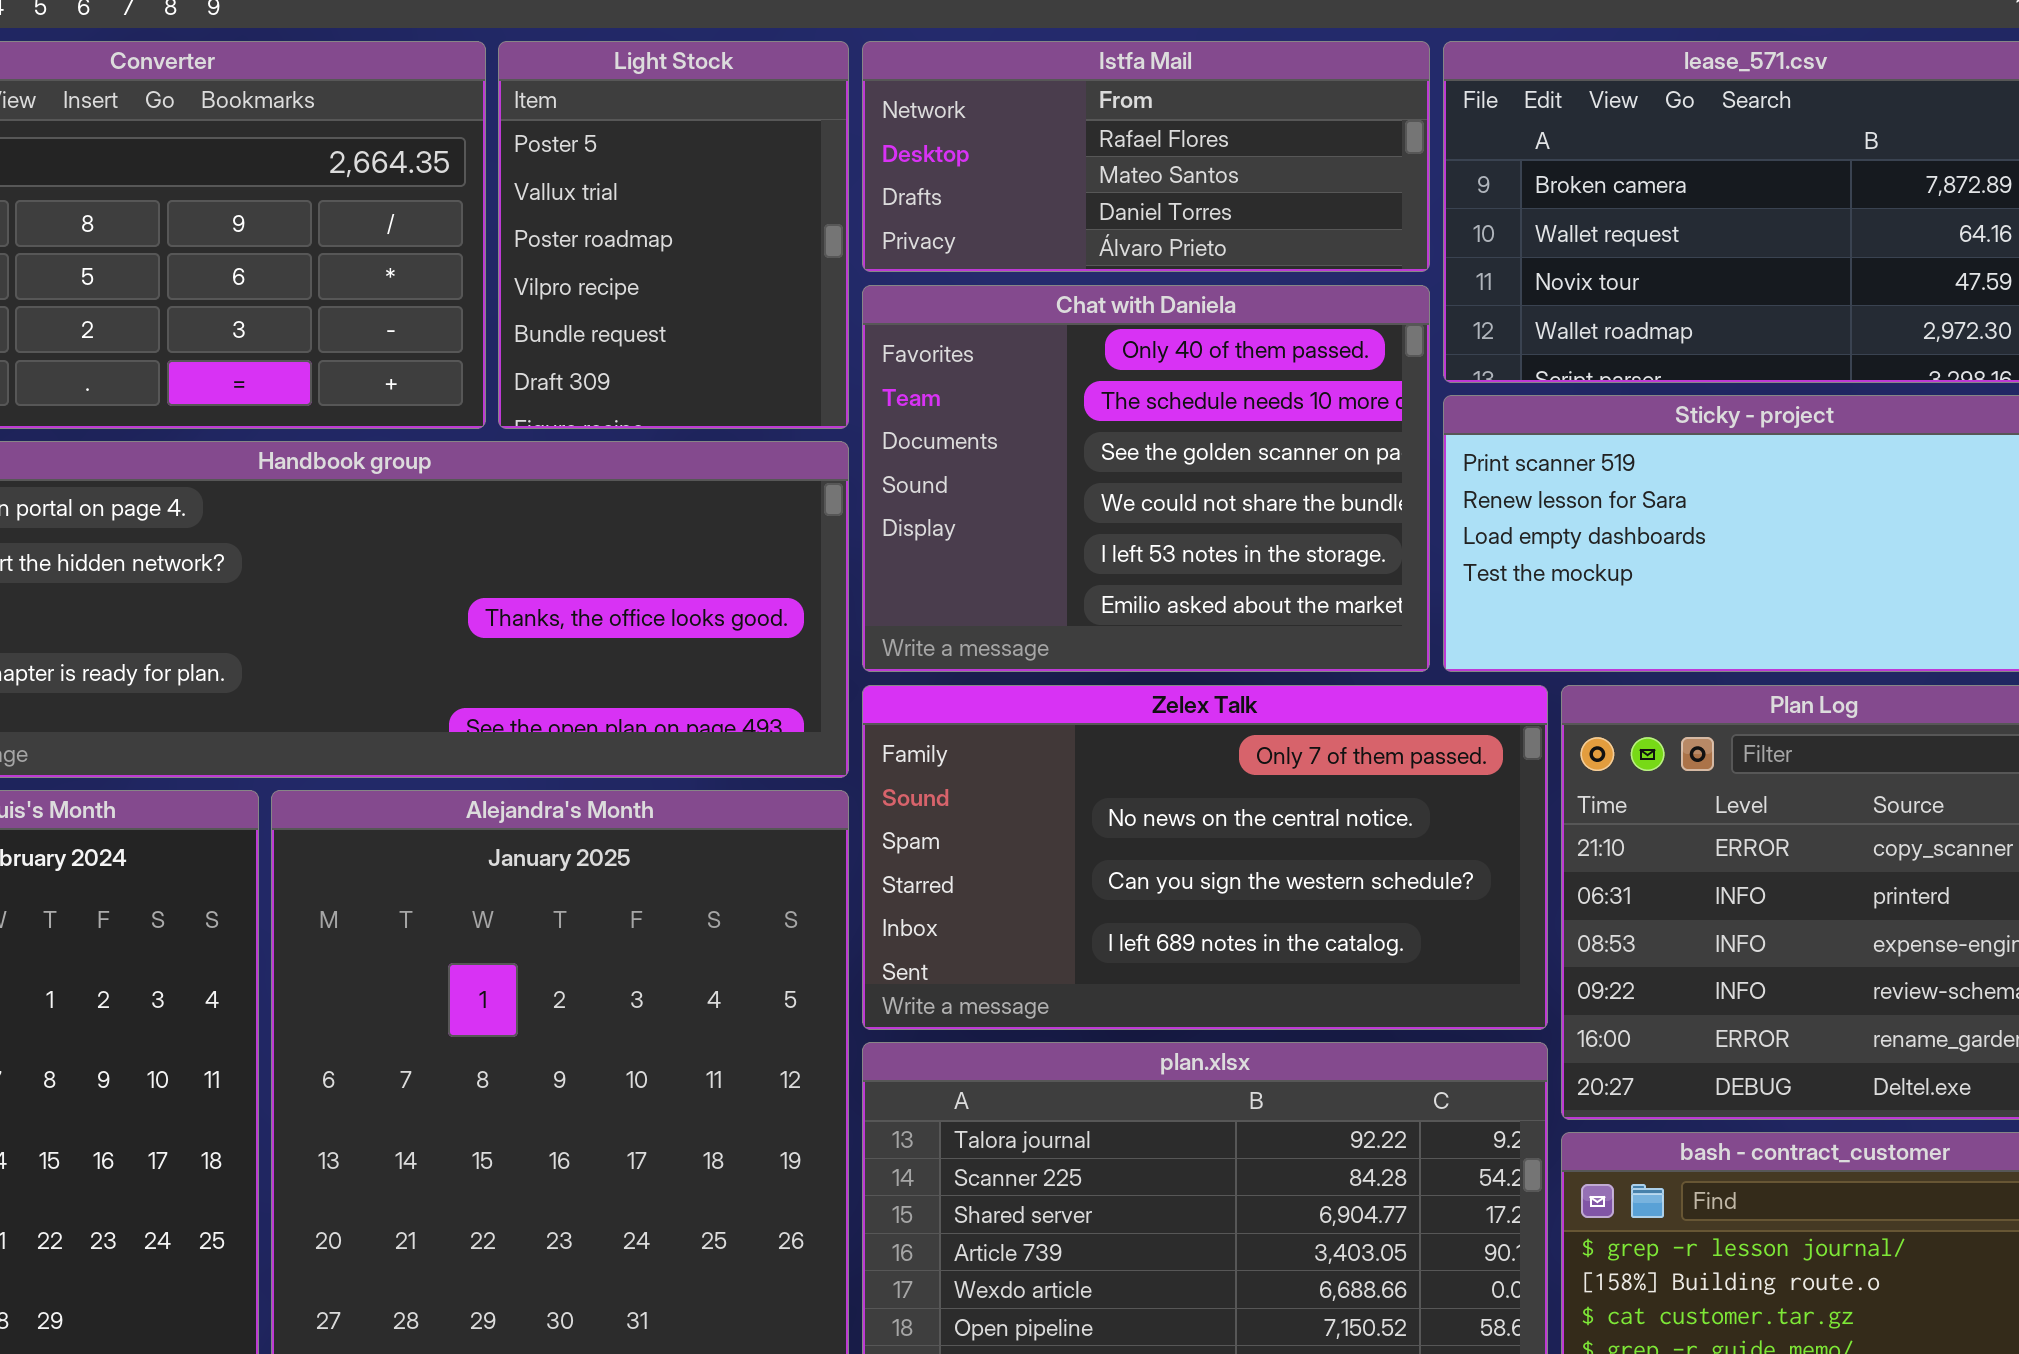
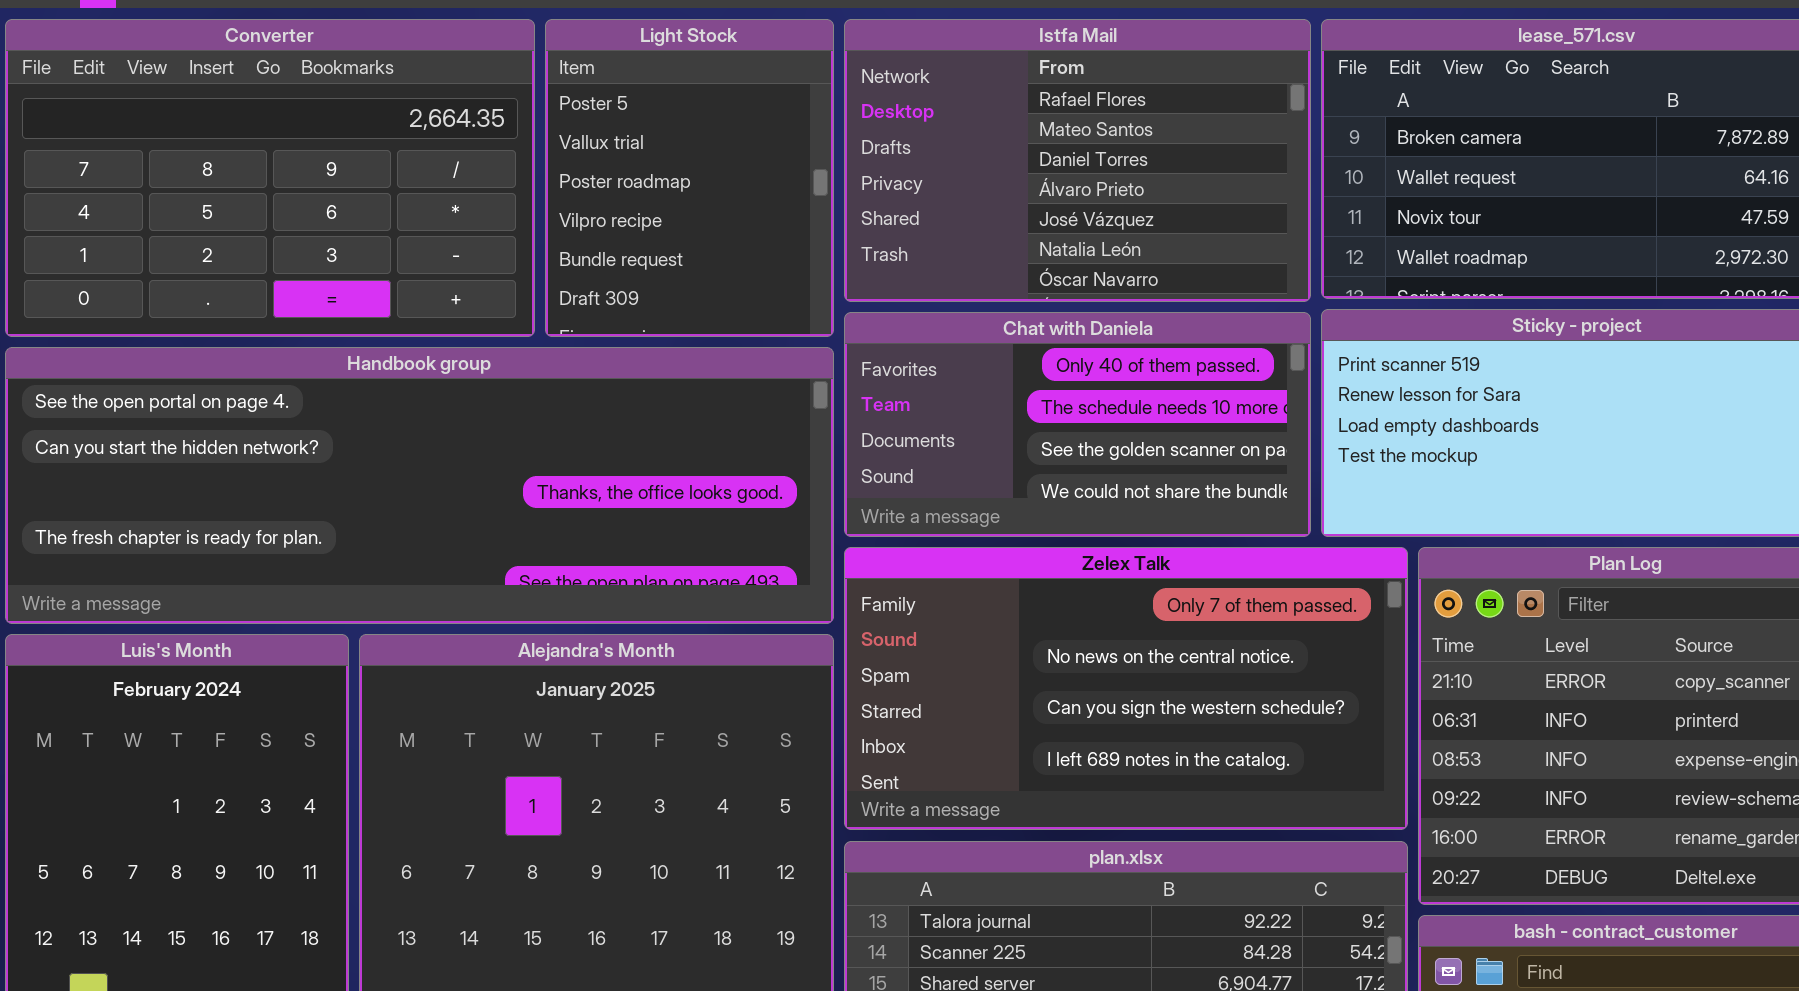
Istfa Mail: [862,41,1430,272] -> [844,19,1311,302], resized
Chat with Daniela: [862,285,1430,672] -> [844,312,1311,537], resized

